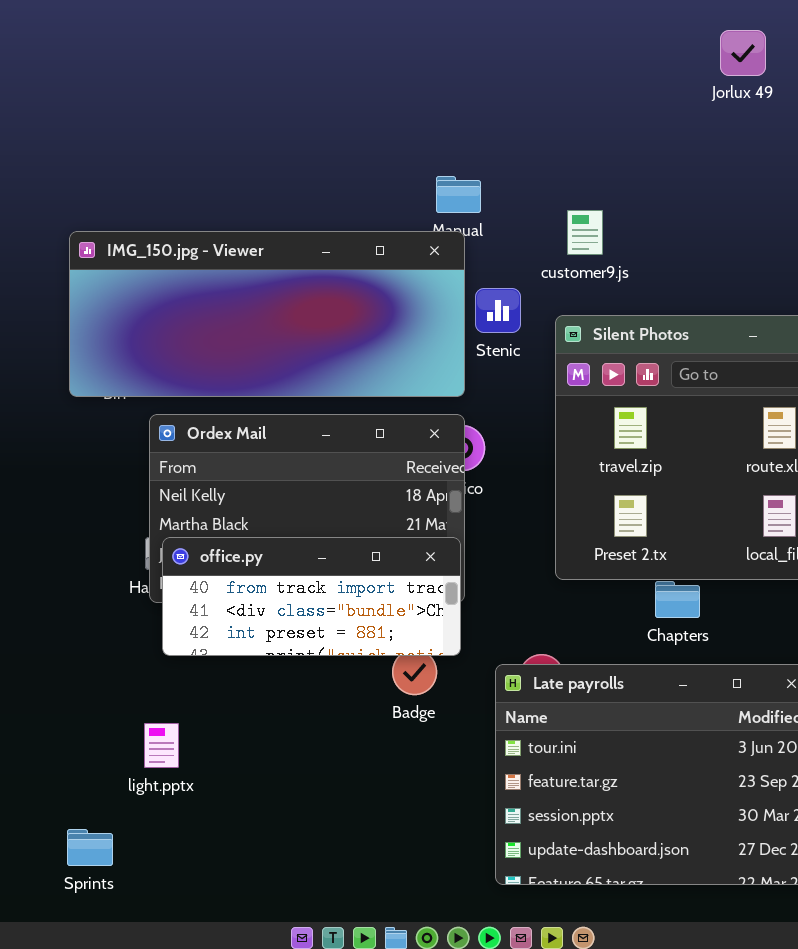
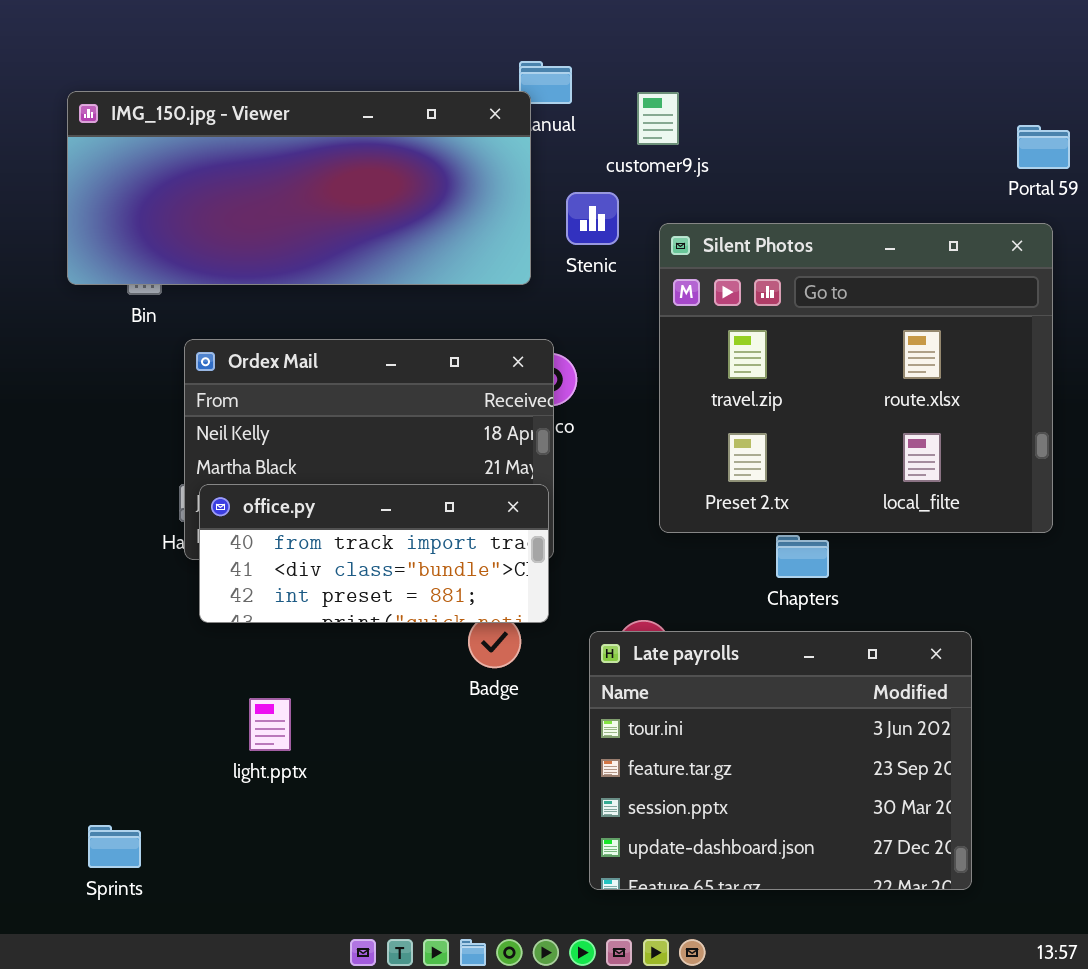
customer9.js: [567,210,603,255] -> [637,92,679,145], moved
IMG_150.jpg - Viewer: [69,231,465,397] -> [67,91,531,285], moved
light.pptx: [144,723,179,768] -> [249,698,291,751], moved

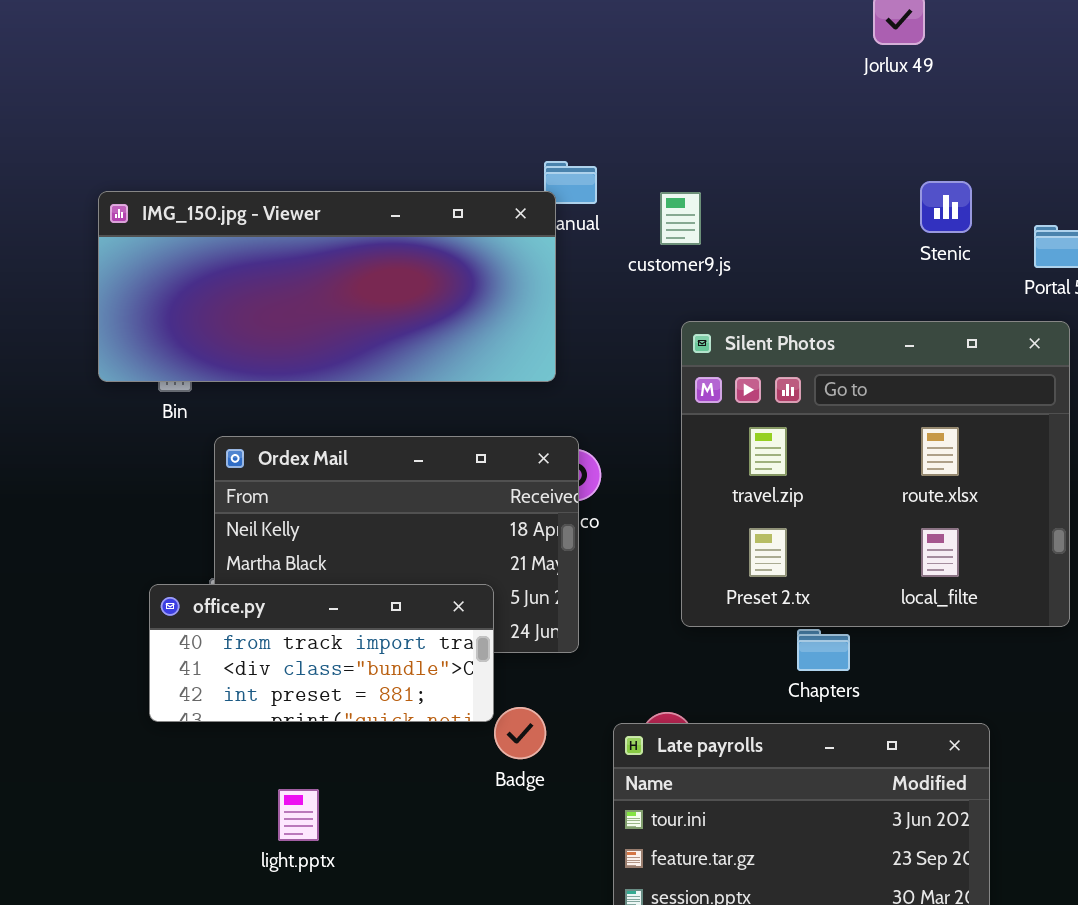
Stenic: [566,192,619,245] -> [920,181,972,233], moved
office.py: [199,484,549,623] -> [149,584,494,722], moved

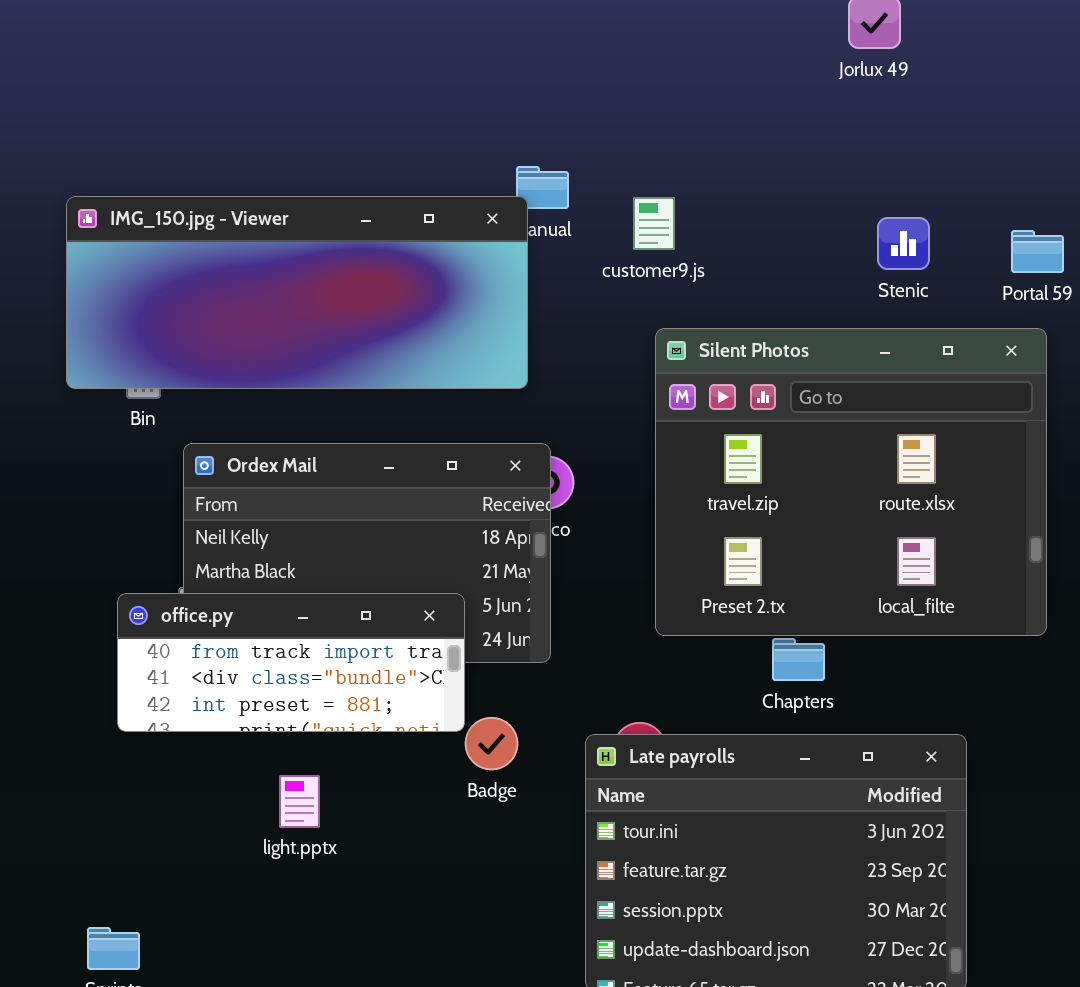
Stenic: [920,181,972,233] -> [877,217,930,270], moved
light.pptx: [278,789,319,841] -> [279,775,320,828], moved

